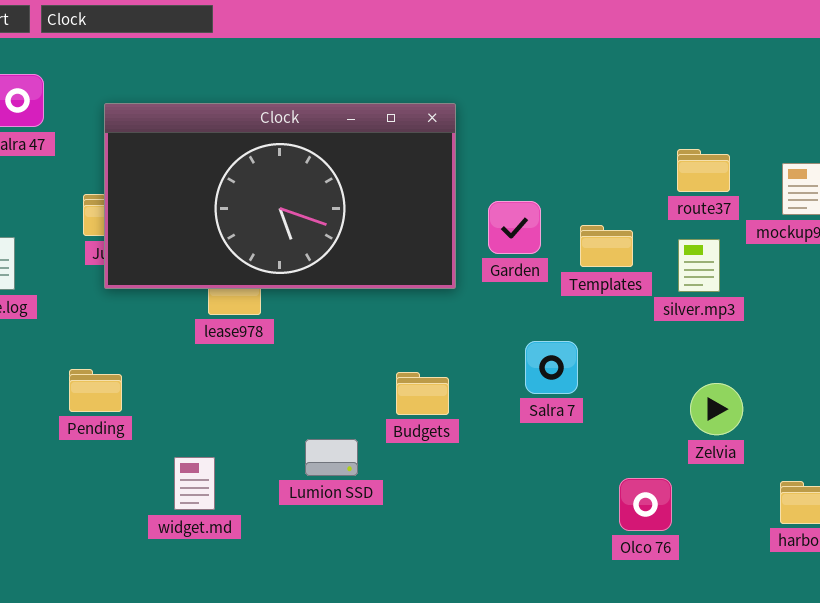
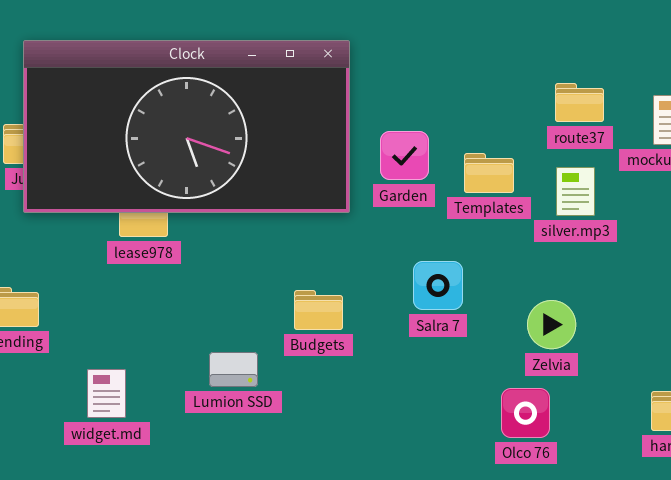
Zelvia: [690,383,743,435] -> [527,300,576,349], moved

